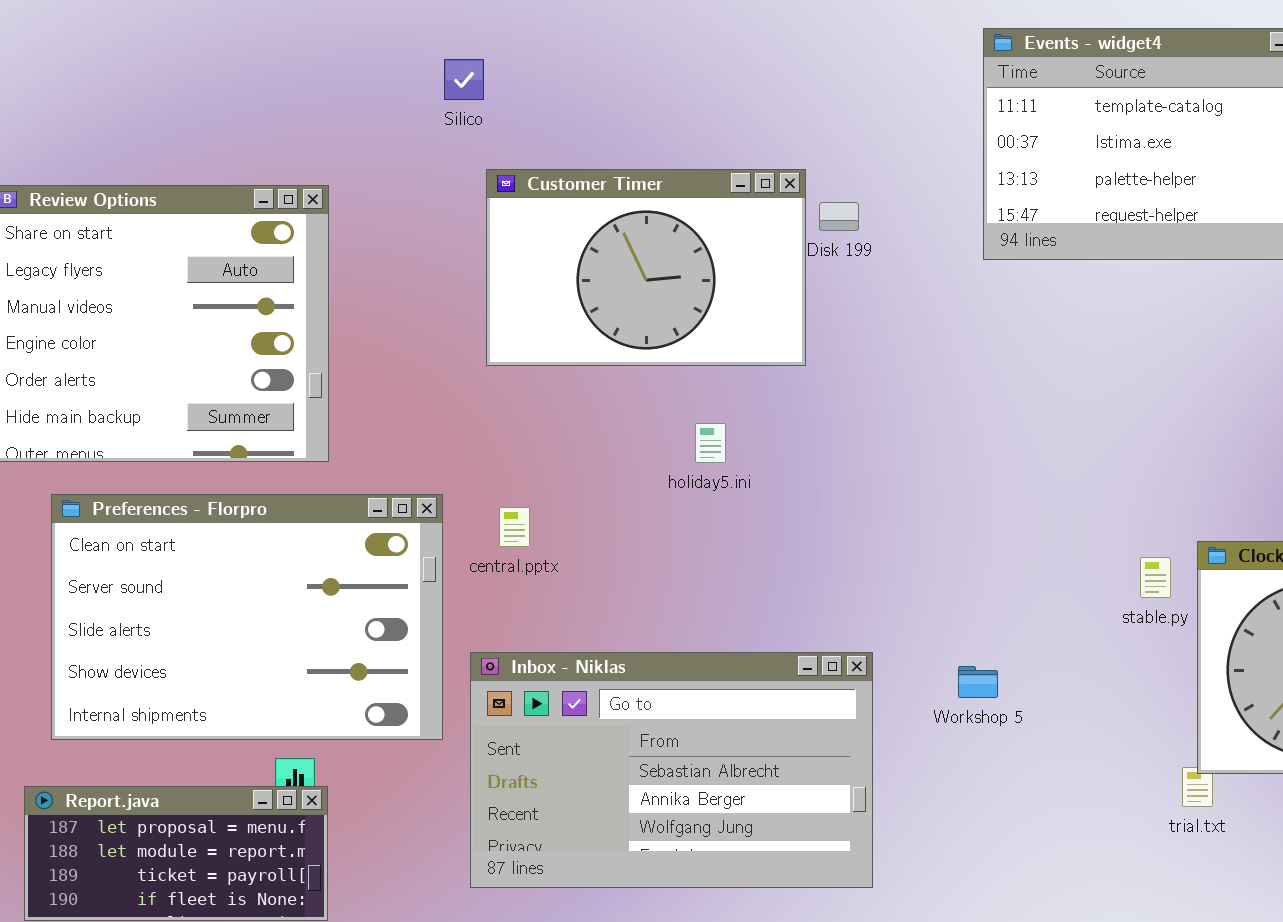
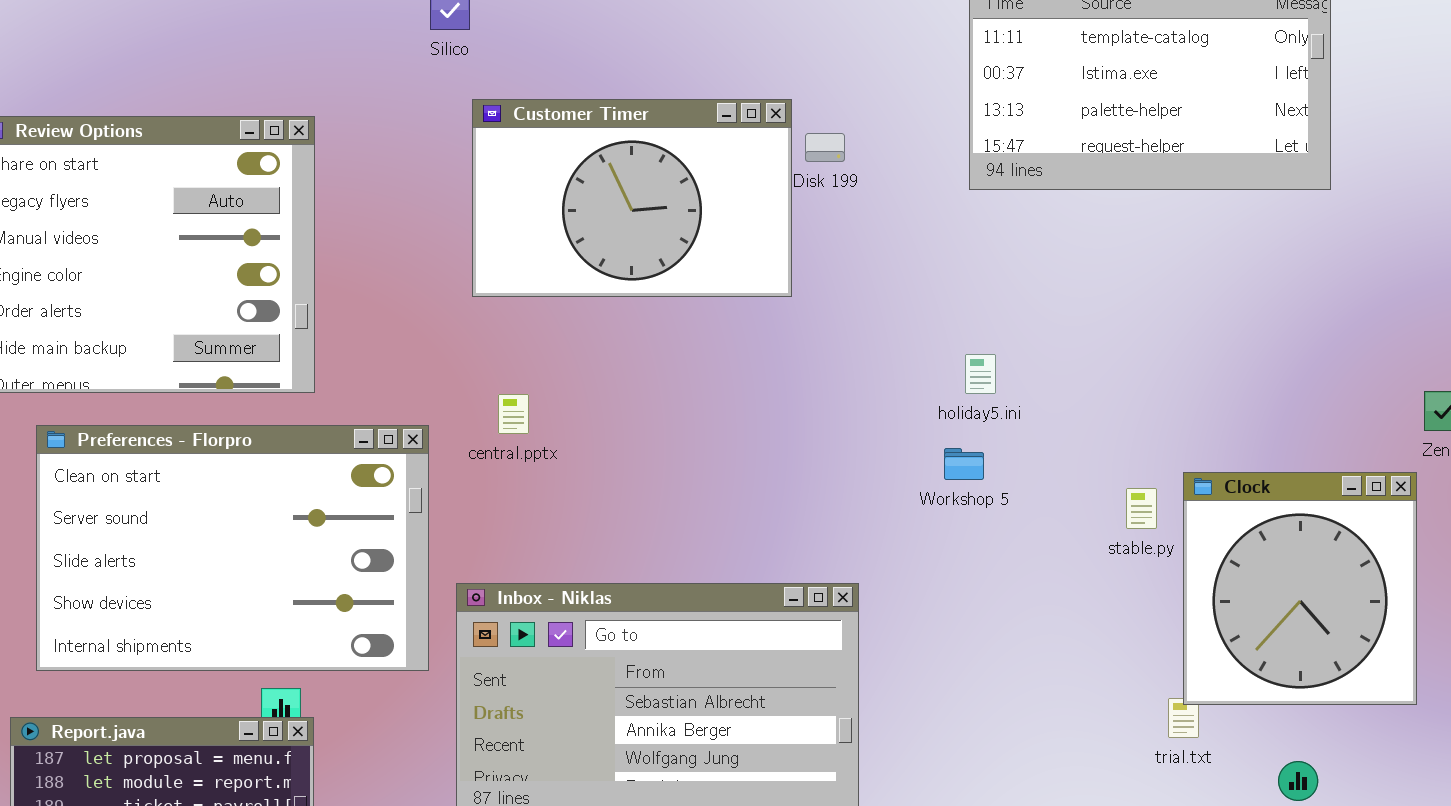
holiday5.ini: [695,423,726,463] -> [965,354,996,394], moved
central.pptx: [499,507,530,547] -> [498,394,529,434], moved
Workshop 5: [958,666,998,698] -> [944,448,984,480], moved

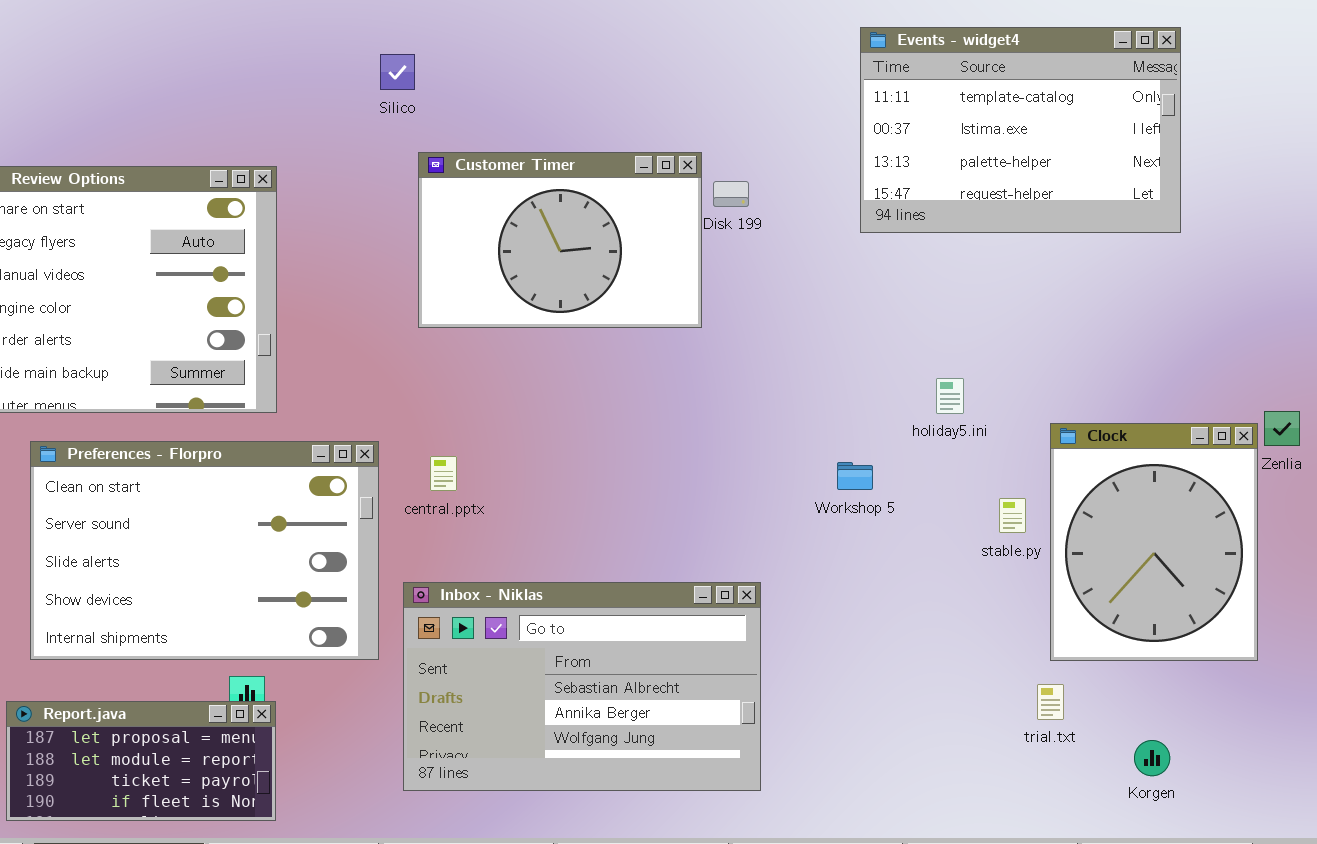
holiday5.ini: [965,354,996,394] -> [936,378,964,414], moved
central.pptx: [498,394,529,434] -> [430,456,457,491], moved
Clock: [1183,472,1417,705] -> [1050,423,1258,661], moved, resized

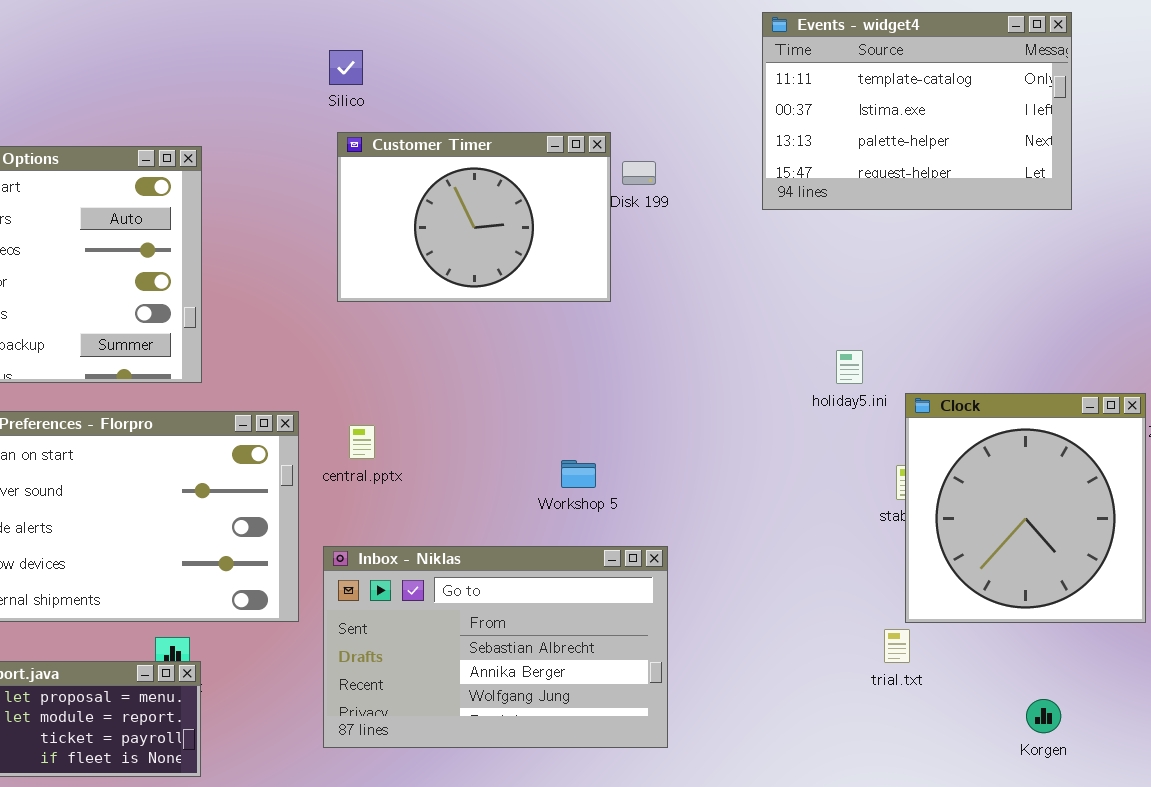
Silico: [380,54,415,90] -> [329,50,363,85], moved
Clock: [1050,423,1258,661] -> [905,393,1146,623], resized
Workshop 5: [837,462,873,490] -> [561,460,596,488], moved
trial.txt: [1037,684,1064,720] -> [884,629,910,663], moved

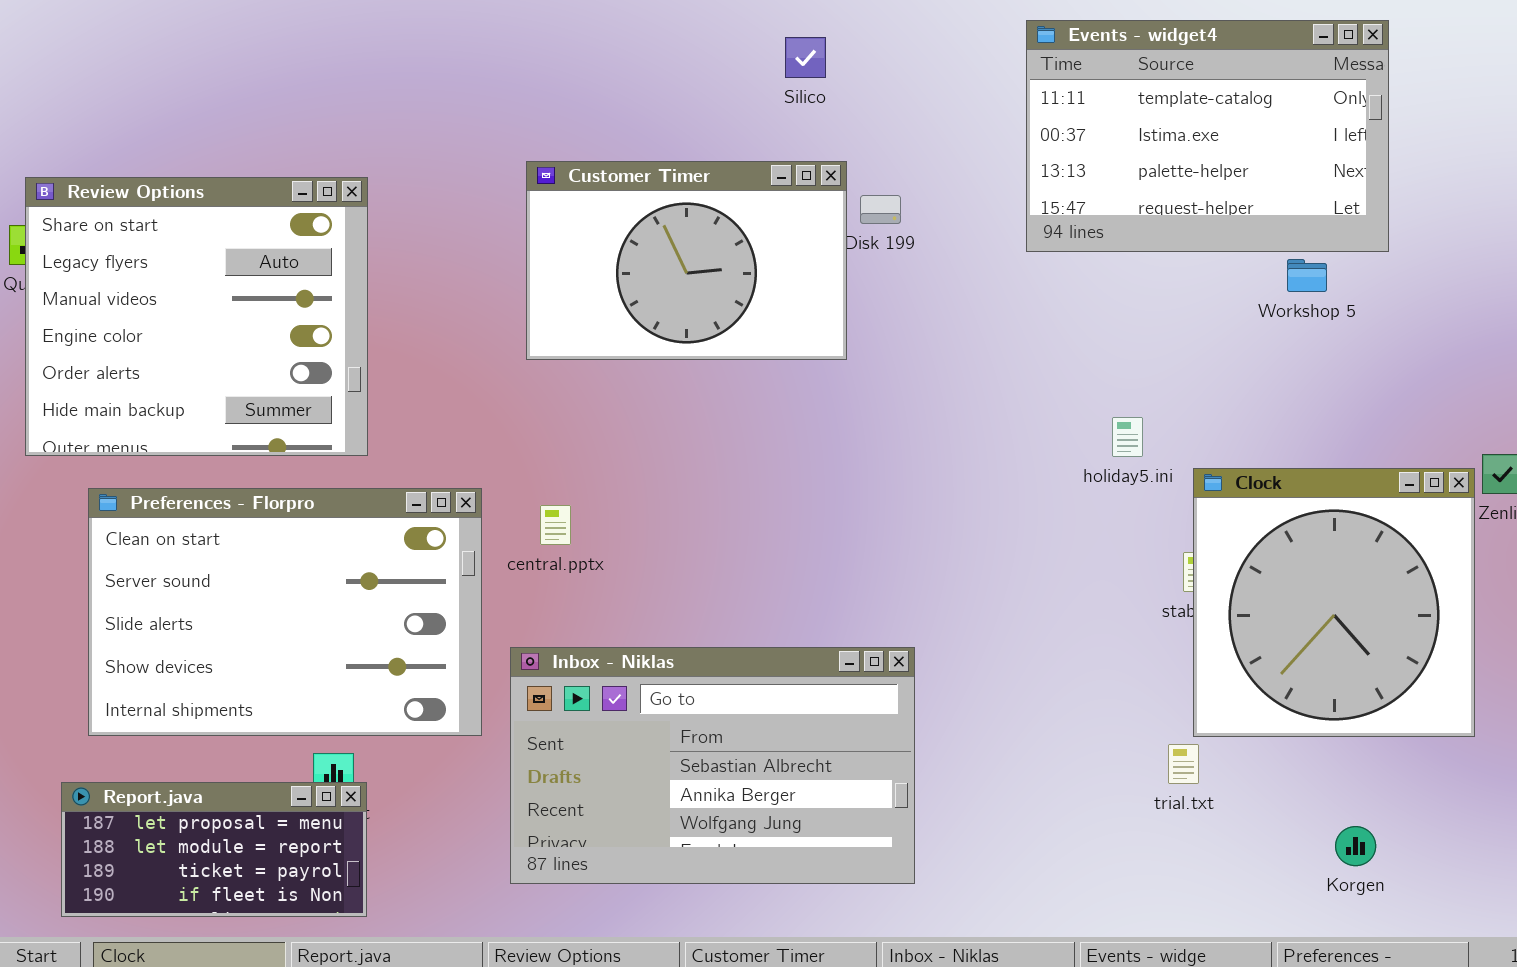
Silico: [329,50,363,85] -> [785,37,826,78], moved
Workshop 5: [561,460,596,488] -> [1287,259,1327,292], moved

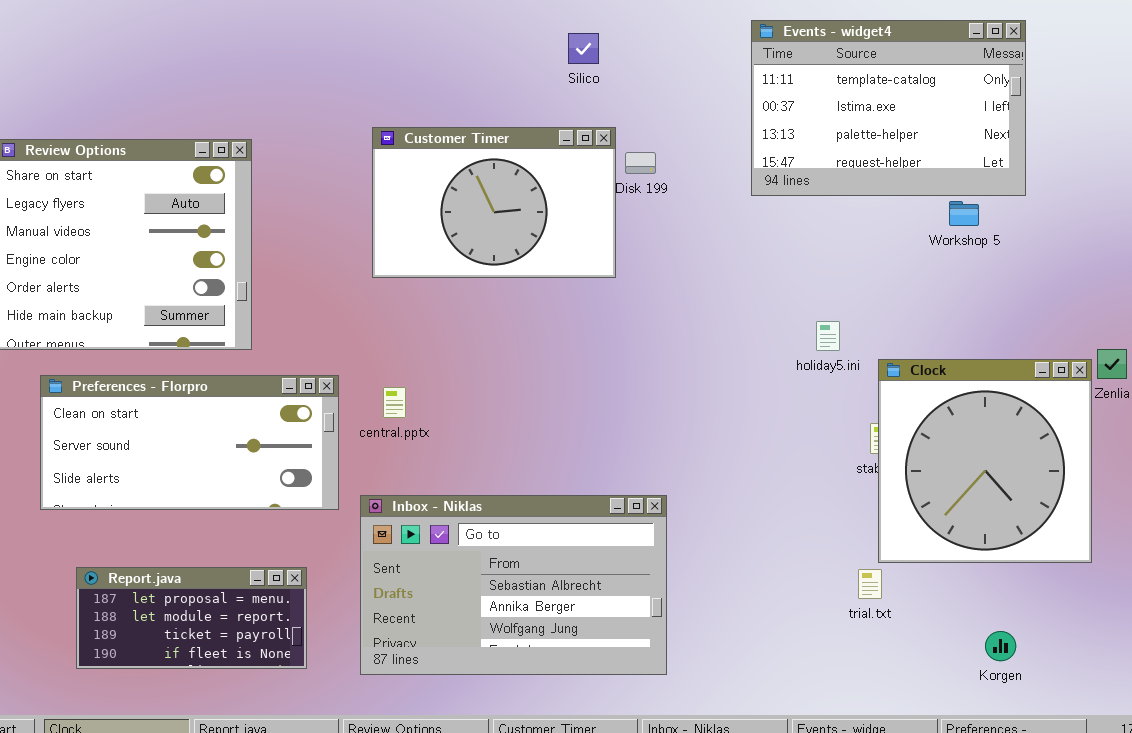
Preferences - Florpro: [88,488,482,736] -> [40,375,339,510], resized
Report.java: [61,782,367,917] -> [76,567,307,669], moved

